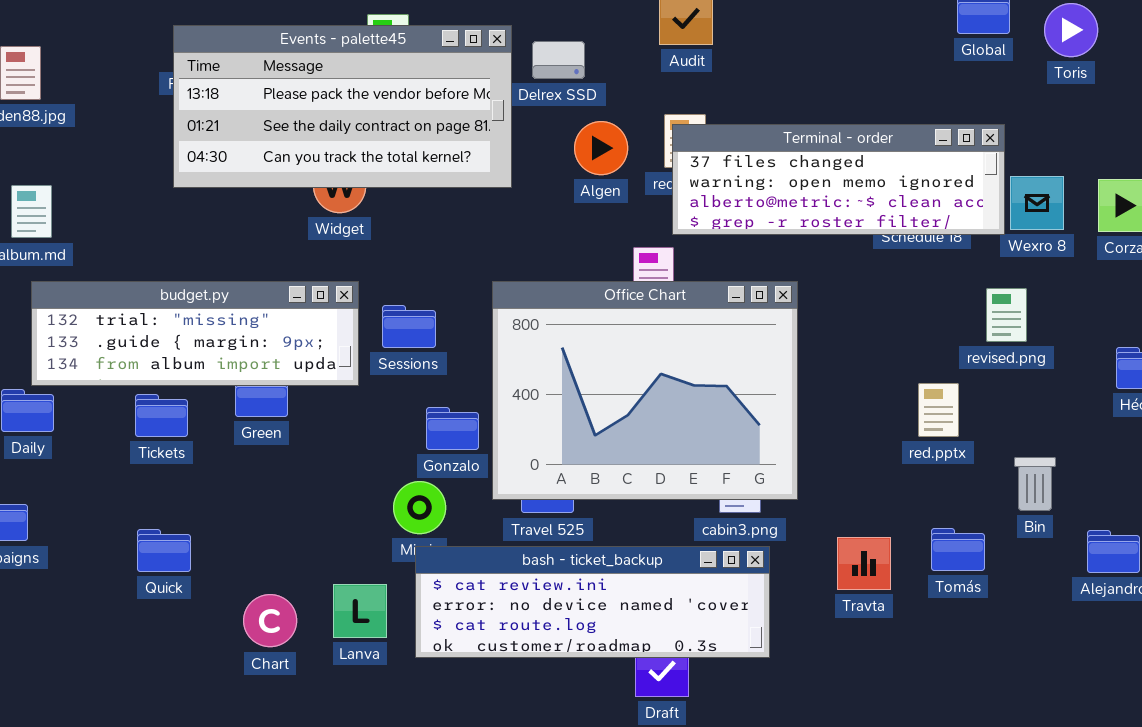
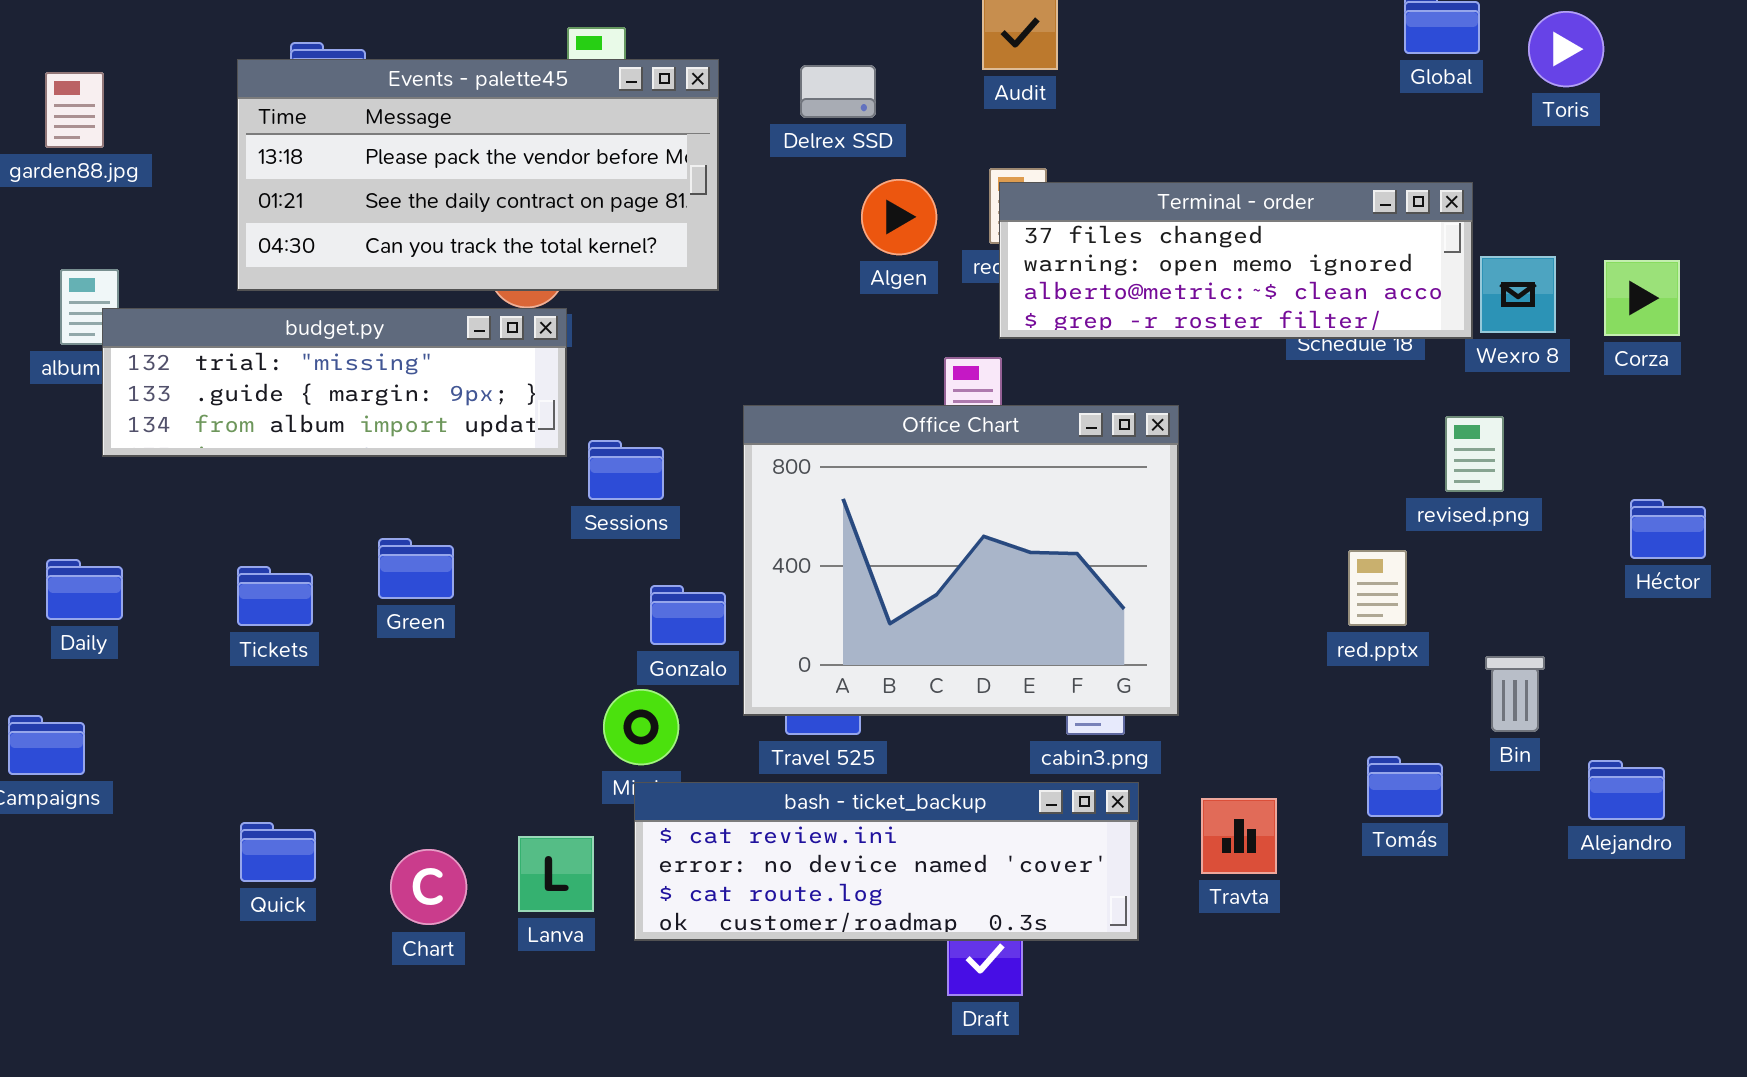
Events - palette45: [173,25,512,188] -> [237,59,719,291], moved
budget.py: [31,281,359,386] -> [102,308,567,457], moved
Quick: [137,529,191,572] -> [240,822,316,882], moved
Travta: [837,537,891,590] -> [1201,798,1277,874], moved

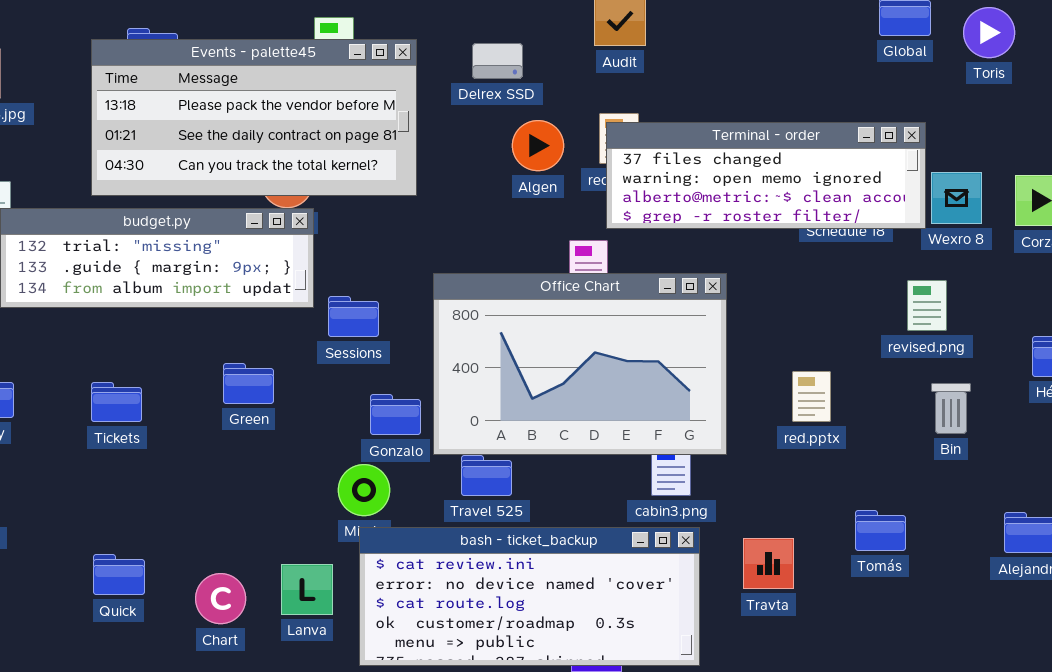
Office Chart: [743,405,1179,716] -> [433,273,727,455], resized
Green: [378,538,454,599] -> [223,363,274,404], moved
red.pptx: [1348,550,1407,626] -> [792,371,831,422], moved
Bin: [1485,656,1545,732] -> [931,383,971,434], moved
bash - ticket_backup: [634,782,1139,941] -> [359,527,700,666], resized

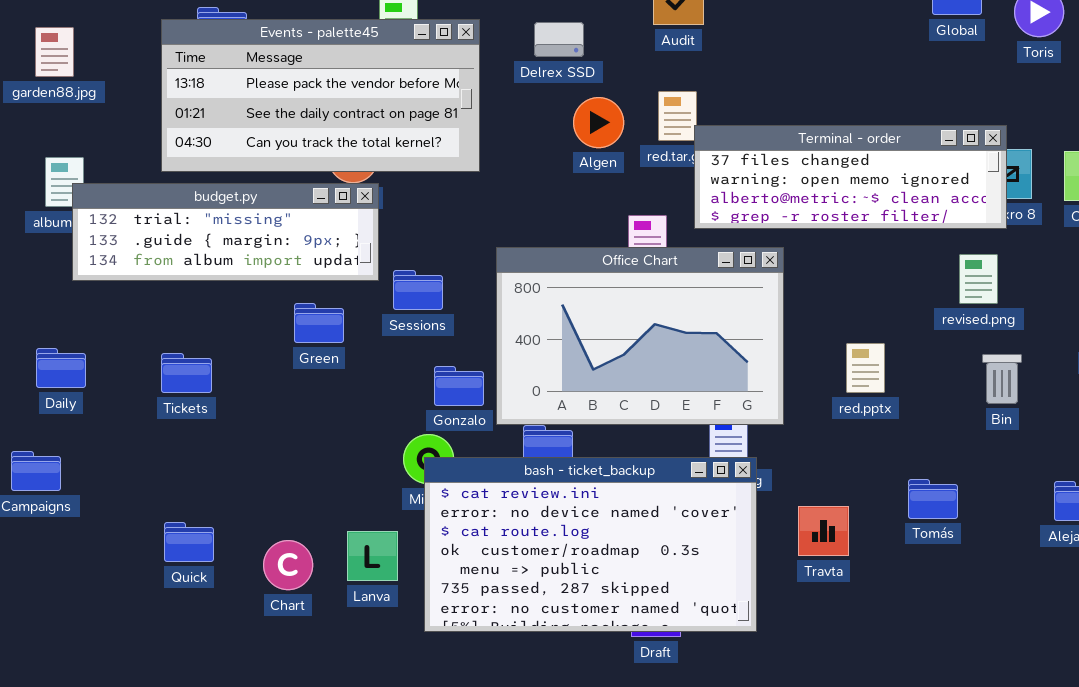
Terminal - order: [606,122,926,229] -> [694,125,1007,229], moved
Green: [223,363,274,404] -> [294,303,344,343], moved
bash - ticket_backup: [359,527,700,666] -> [424,457,757,632], resized

